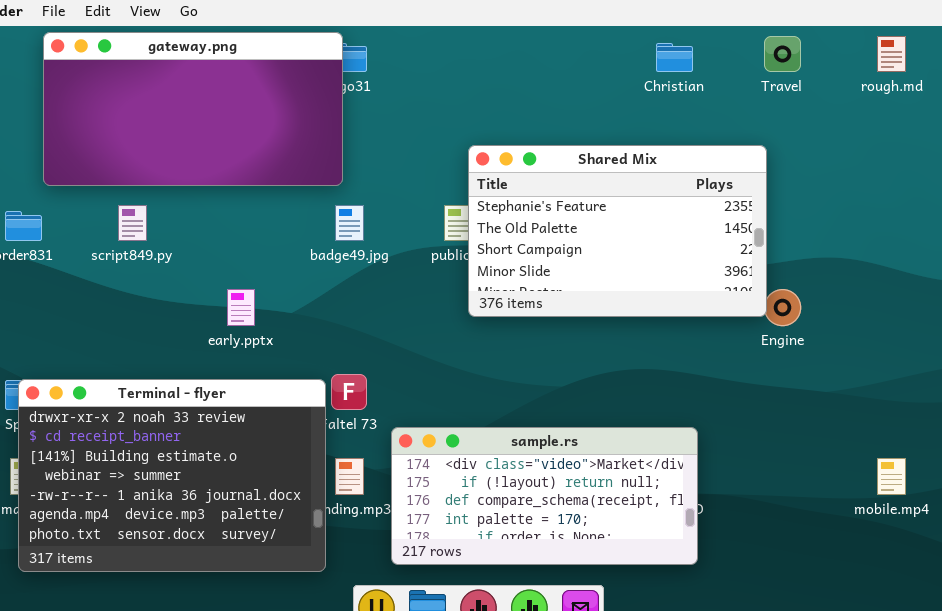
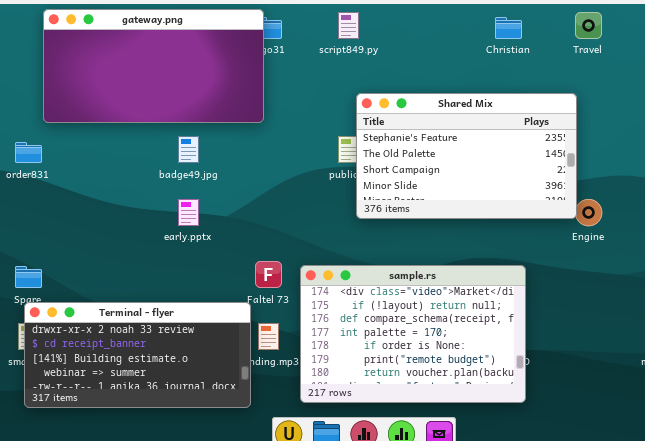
script849.py: [118,205,147,241] -> [338,12,359,39], moved
badge49.jpg: [335,205,364,241] -> [178,136,199,163], moved
Terminal - flyer: [18,379,326,572] -> [24,302,251,408], resized
sample.rs: [391,427,698,565] -> [300,265,526,403], resized

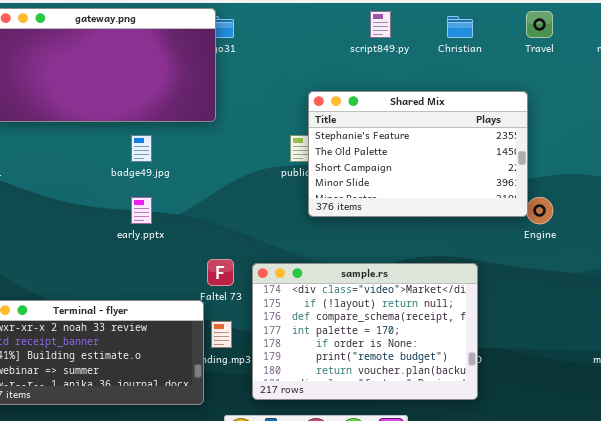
script849.py: [338,12,359,39] -> [370,11,391,38], moved

